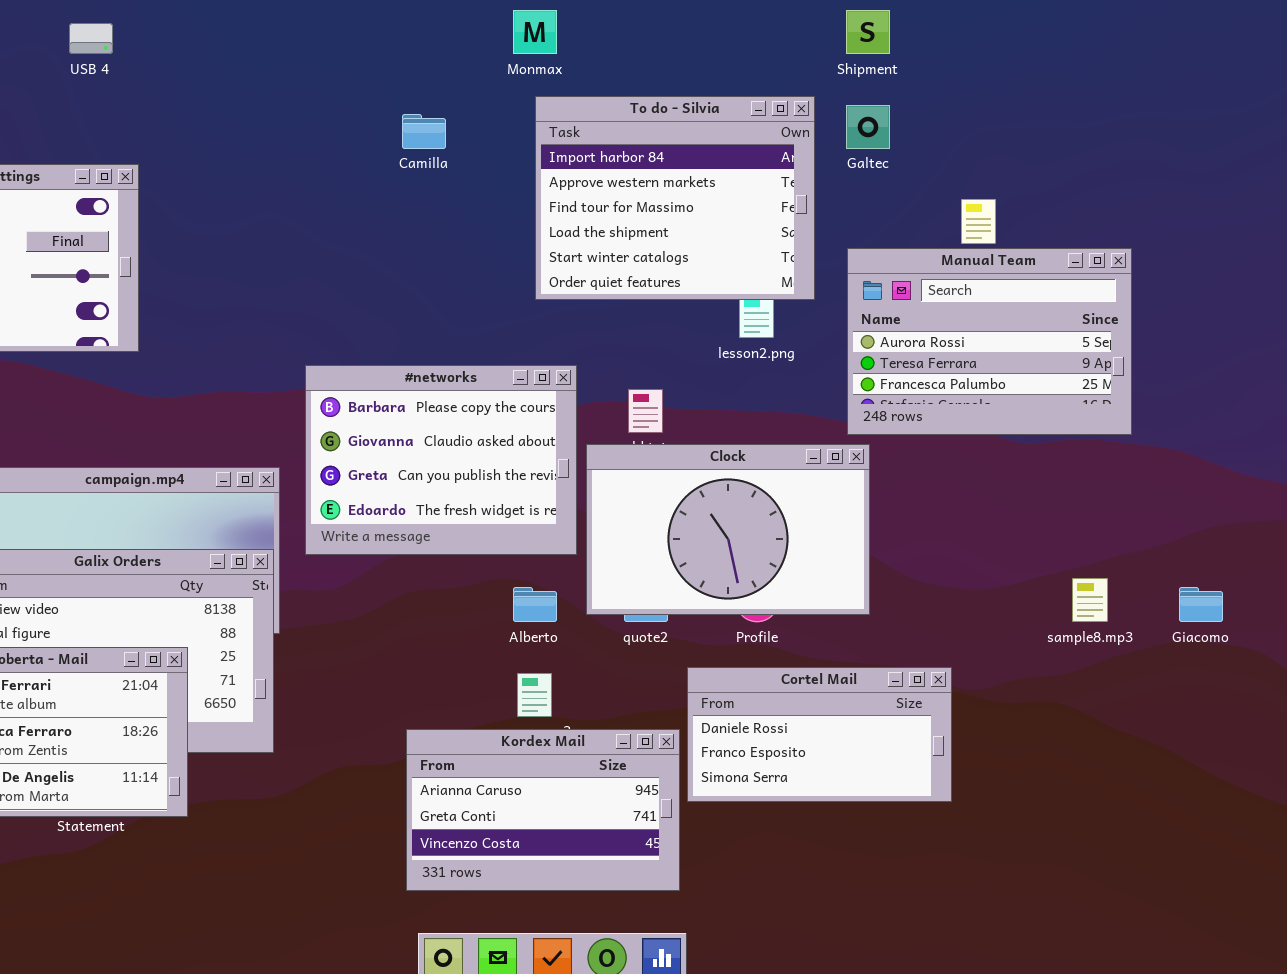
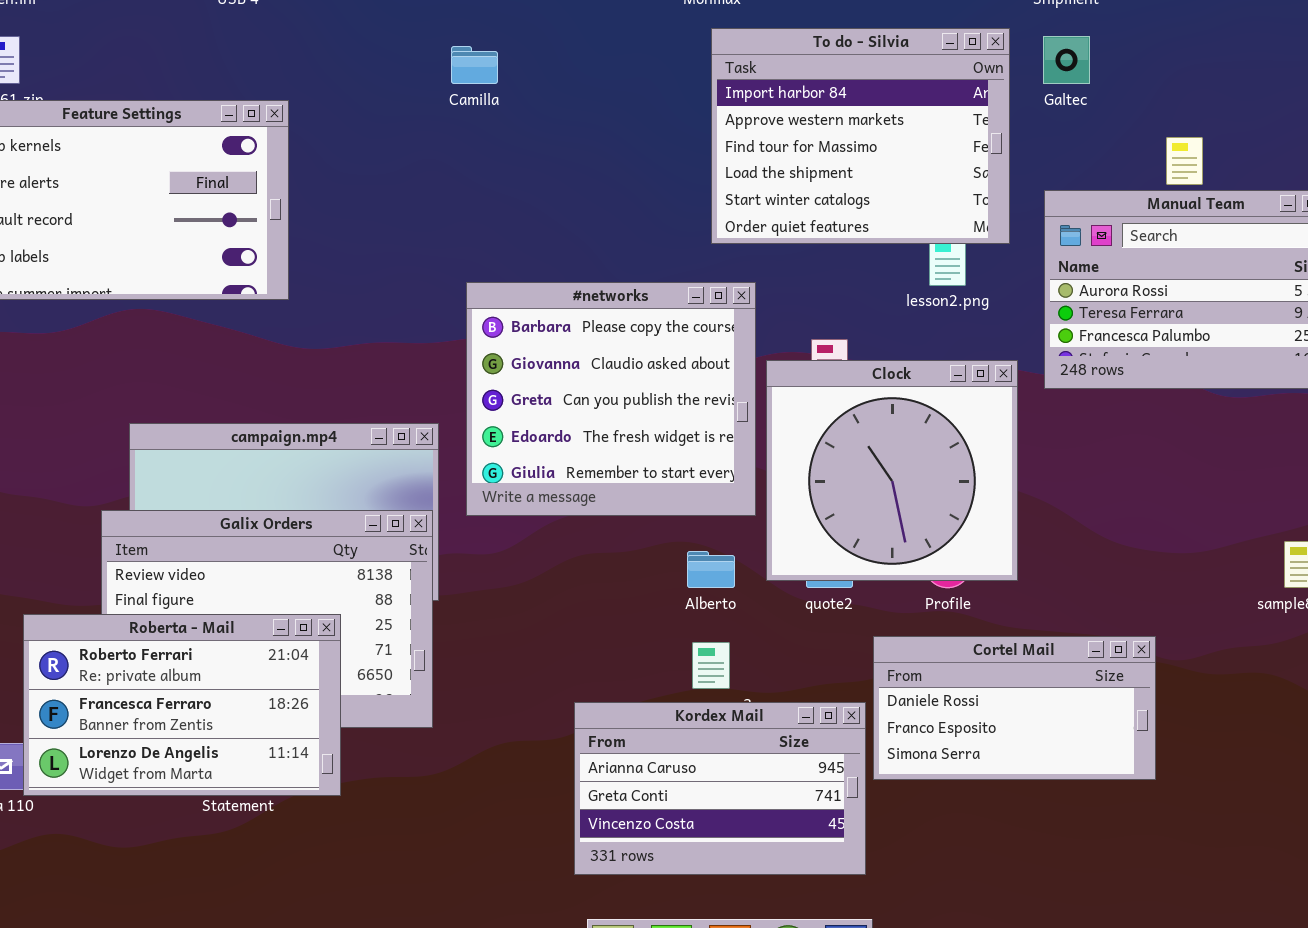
Camilla: [402,114,446,149] -> [451,46,498,84], moved
#networks: [305,365,577,555] -> [466,282,756,516], resized
Clock: [586,444,870,615] -> [766,360,1018,581], resized

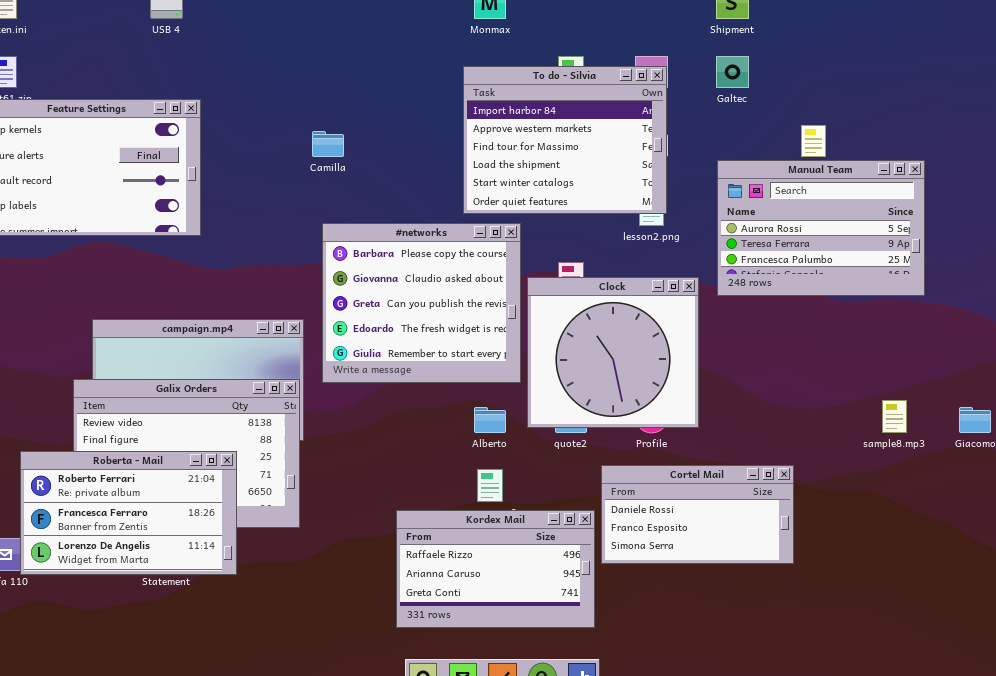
To do - Silvia: [711,28,1010,244] -> [463,66,667,214], moved
Camilla: [451,46,498,84] -> [312,131,344,157], moved
Kordex Mail: [574,702,866,875] -> [396,510,595,628], scrolled up 1 row

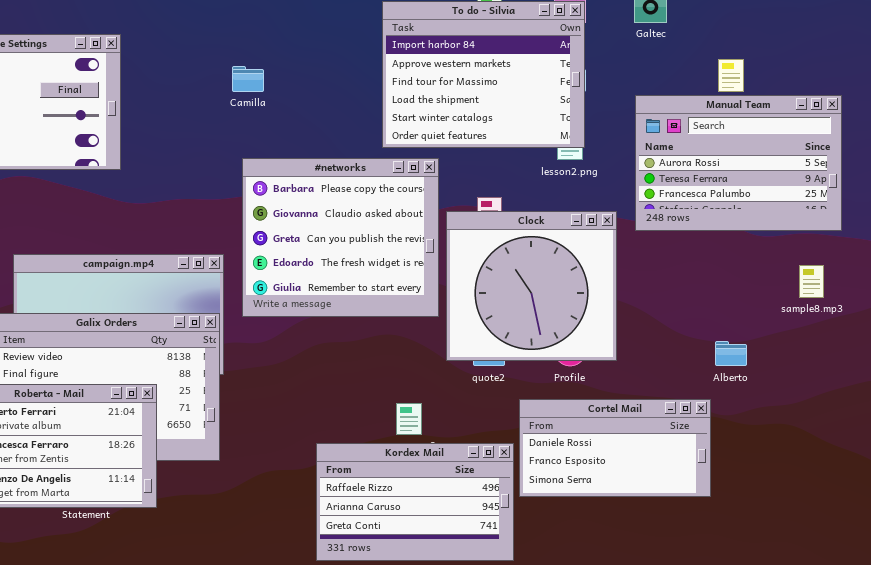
sample8.mp3: [882,400,907,433] -> [799,265,824,298], moved
Alberto: [474,407,506,433] -> [715,341,747,366], moved

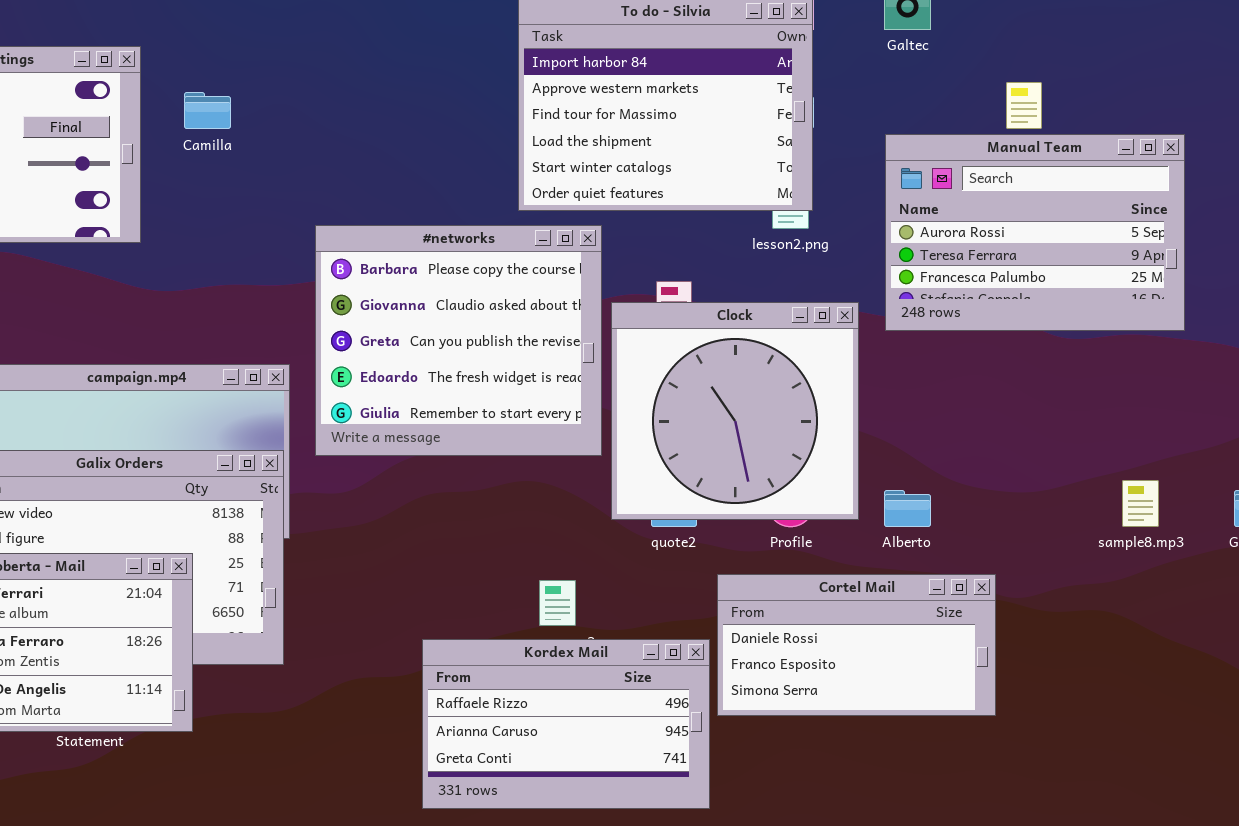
Camilla: [232,66,264,92] -> [184,92,231,129], moved
sample8.mp3: [799,265,824,298] -> [1122,480,1159,527], moved
Alberto: [715,341,747,366] -> [884,490,931,527], moved

